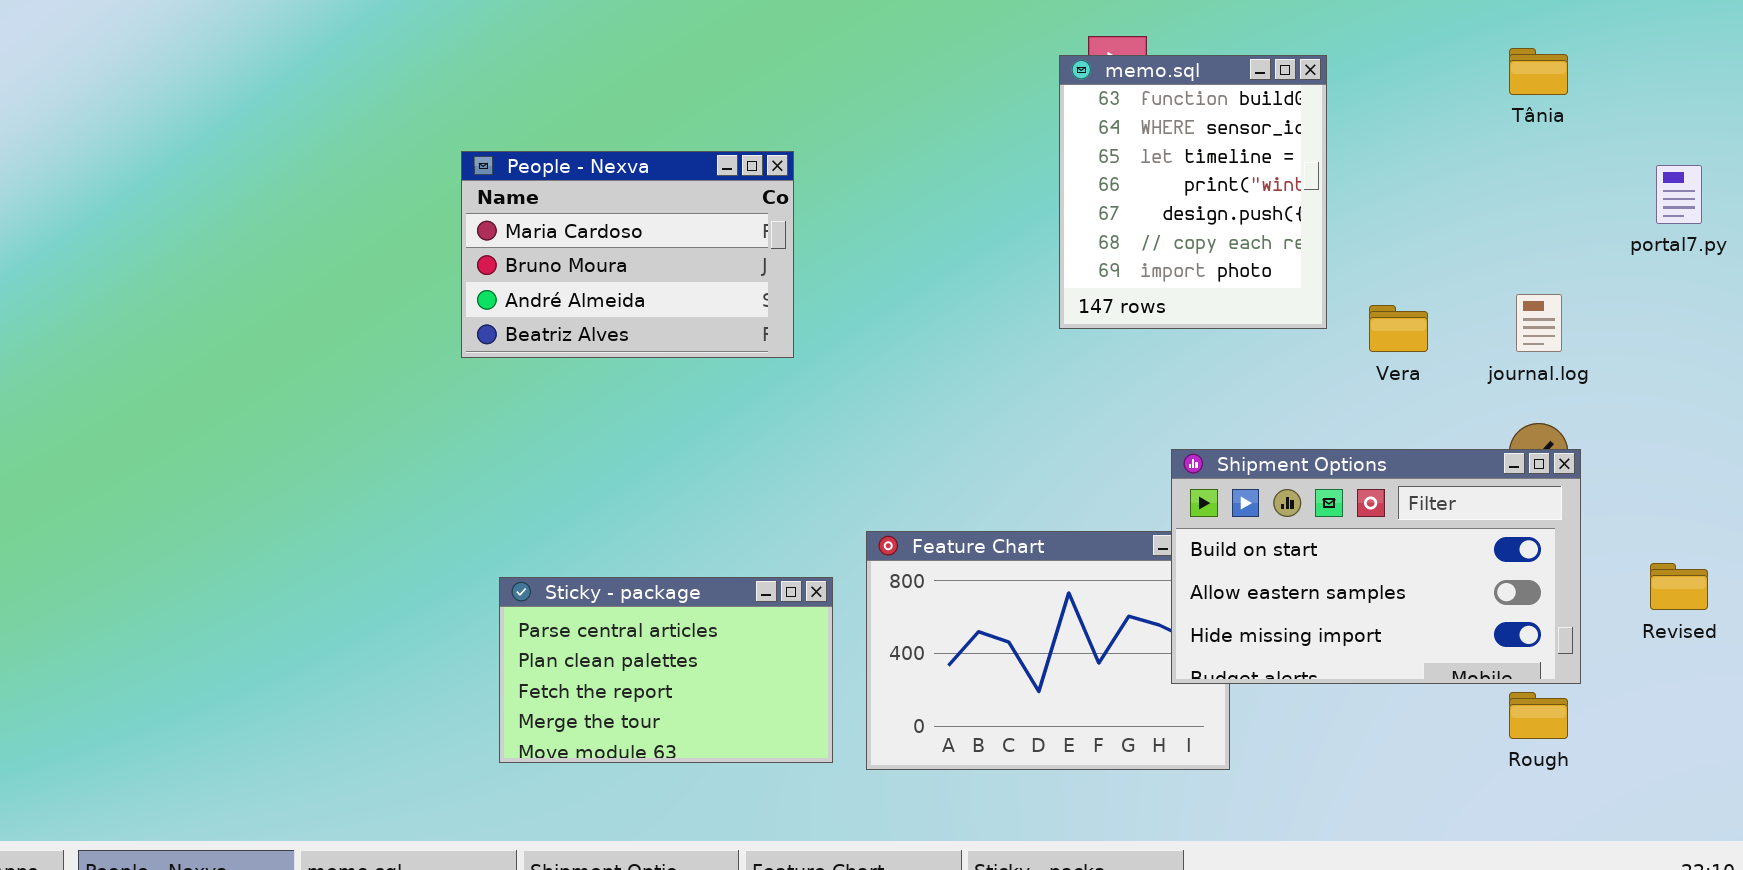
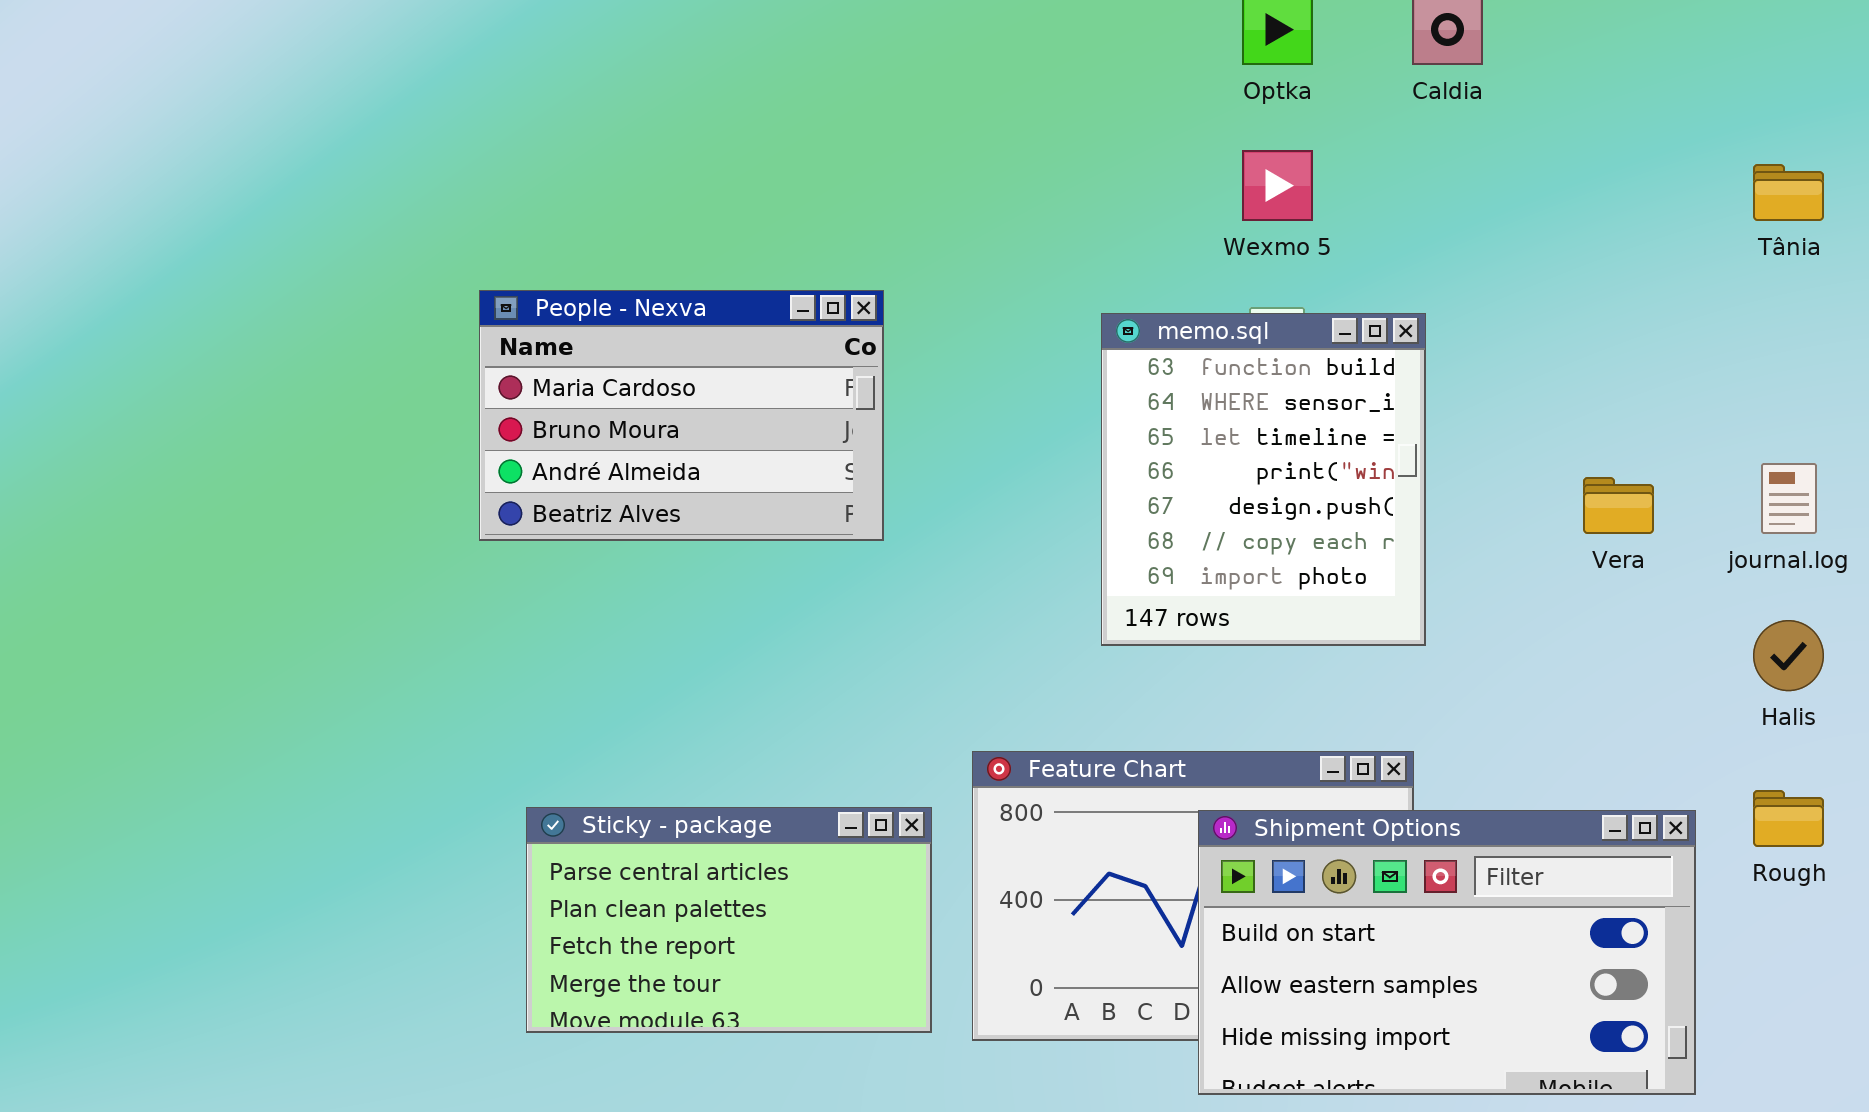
memo.sql: [1059,55,1327,329] -> [1101,313,1426,646], moved
Shipment Options: [1171,449,1581,684] -> [1198,810,1696,1095], moved
Rough: [1509,692,1568,739] -> [1753,790,1824,847], moved

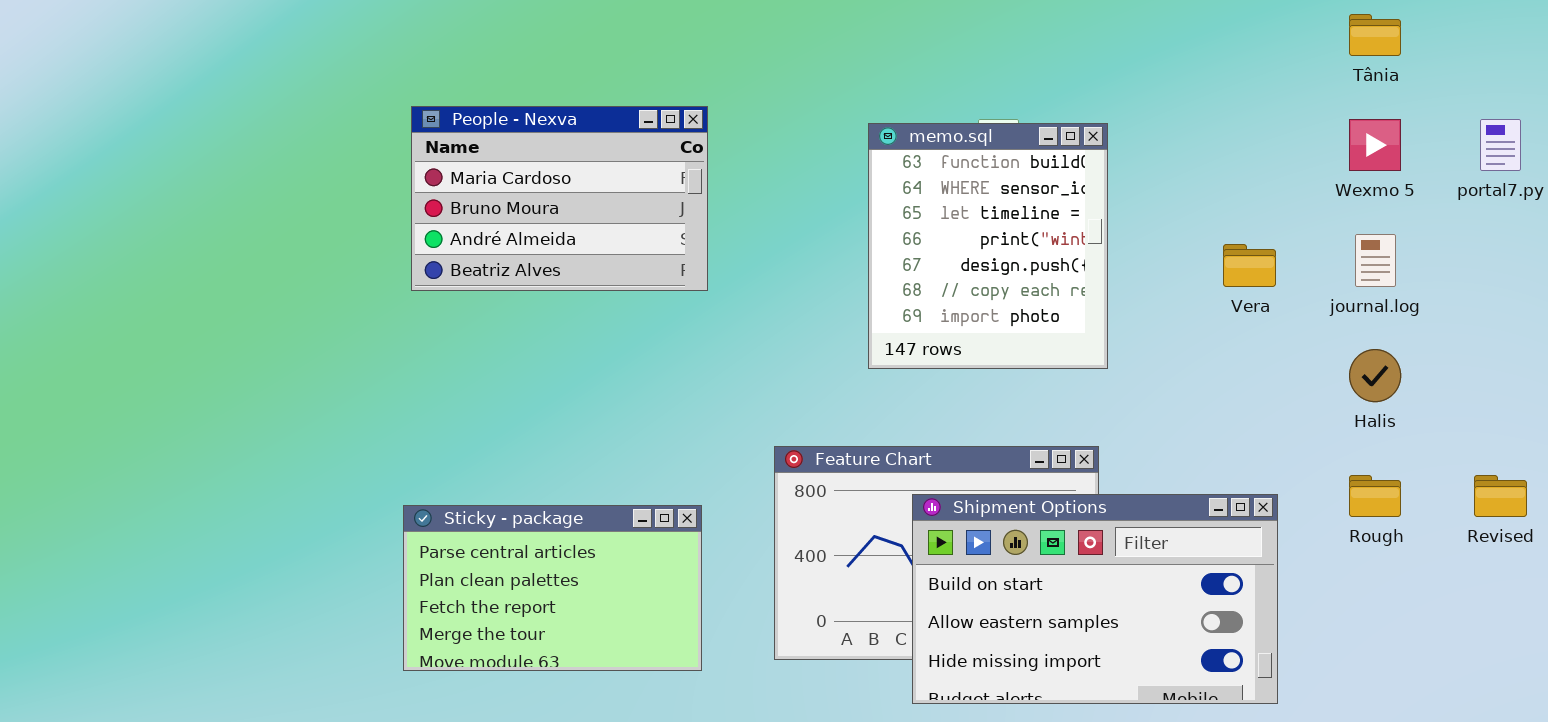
Wexmo 5: [1242,150,1313,221] -> [1349,119,1401,171], moved
Sticky - package: [526,807,932,1033] -> [403,505,702,671], moved
Shipment Options: [1198,810,1696,1095] -> [912,494,1278,704], moved

